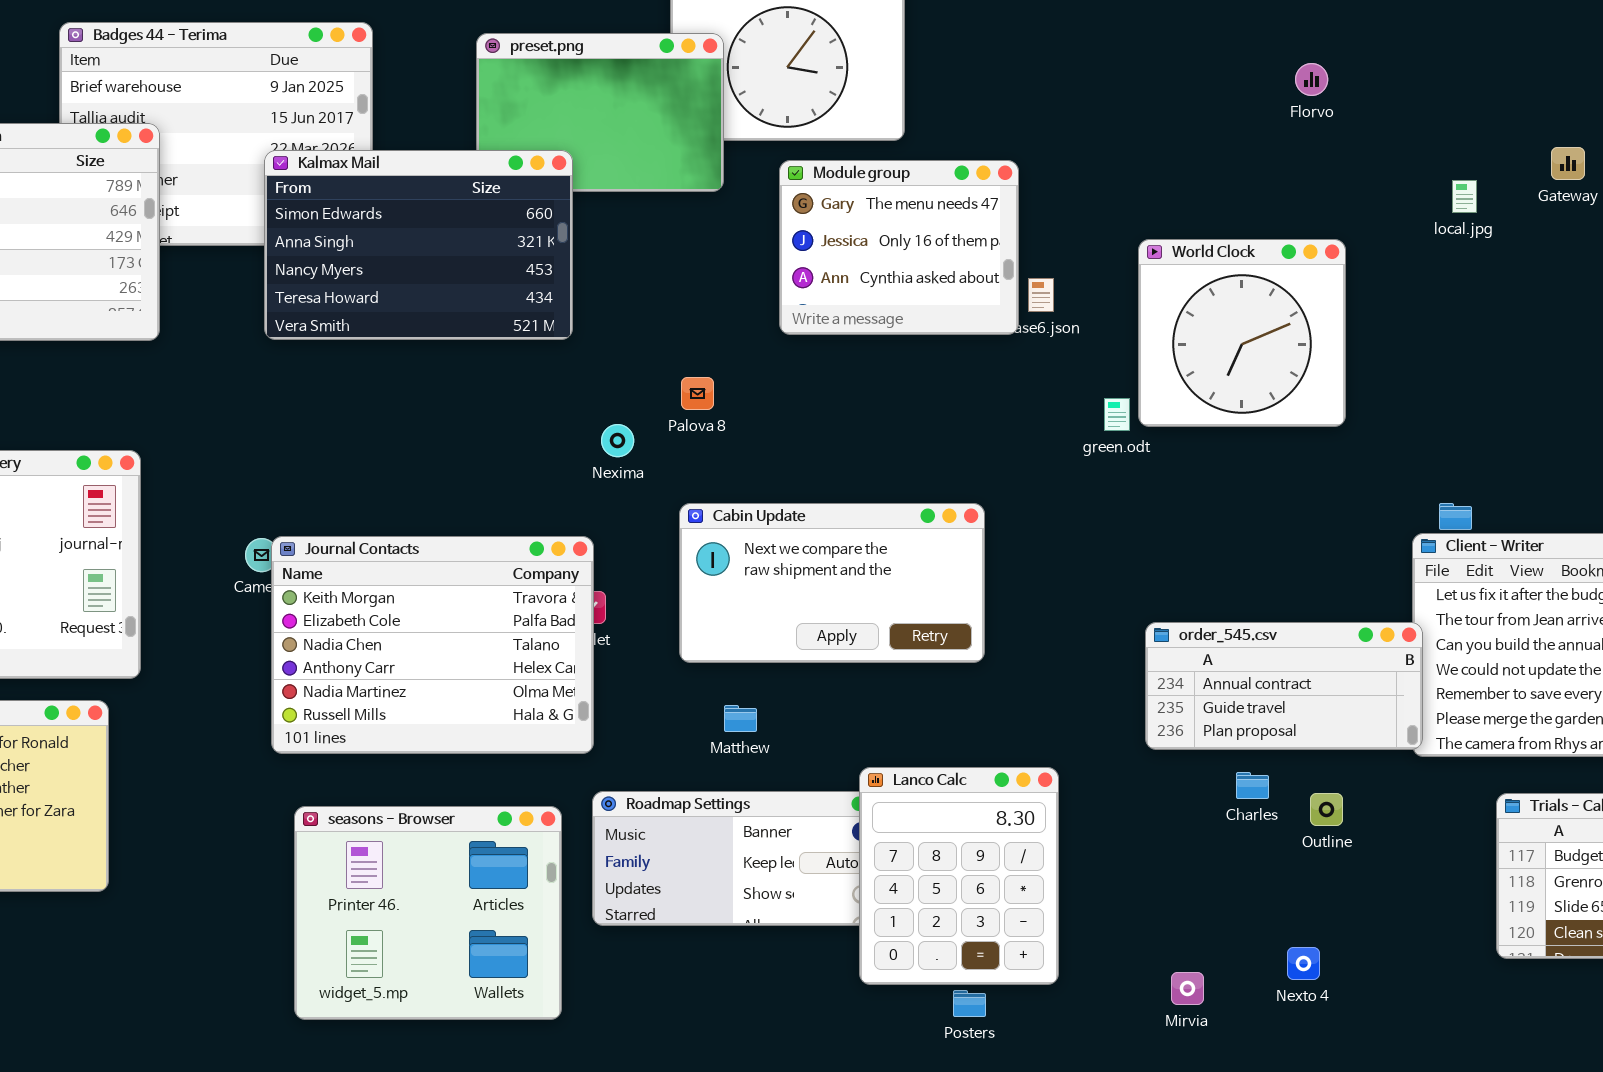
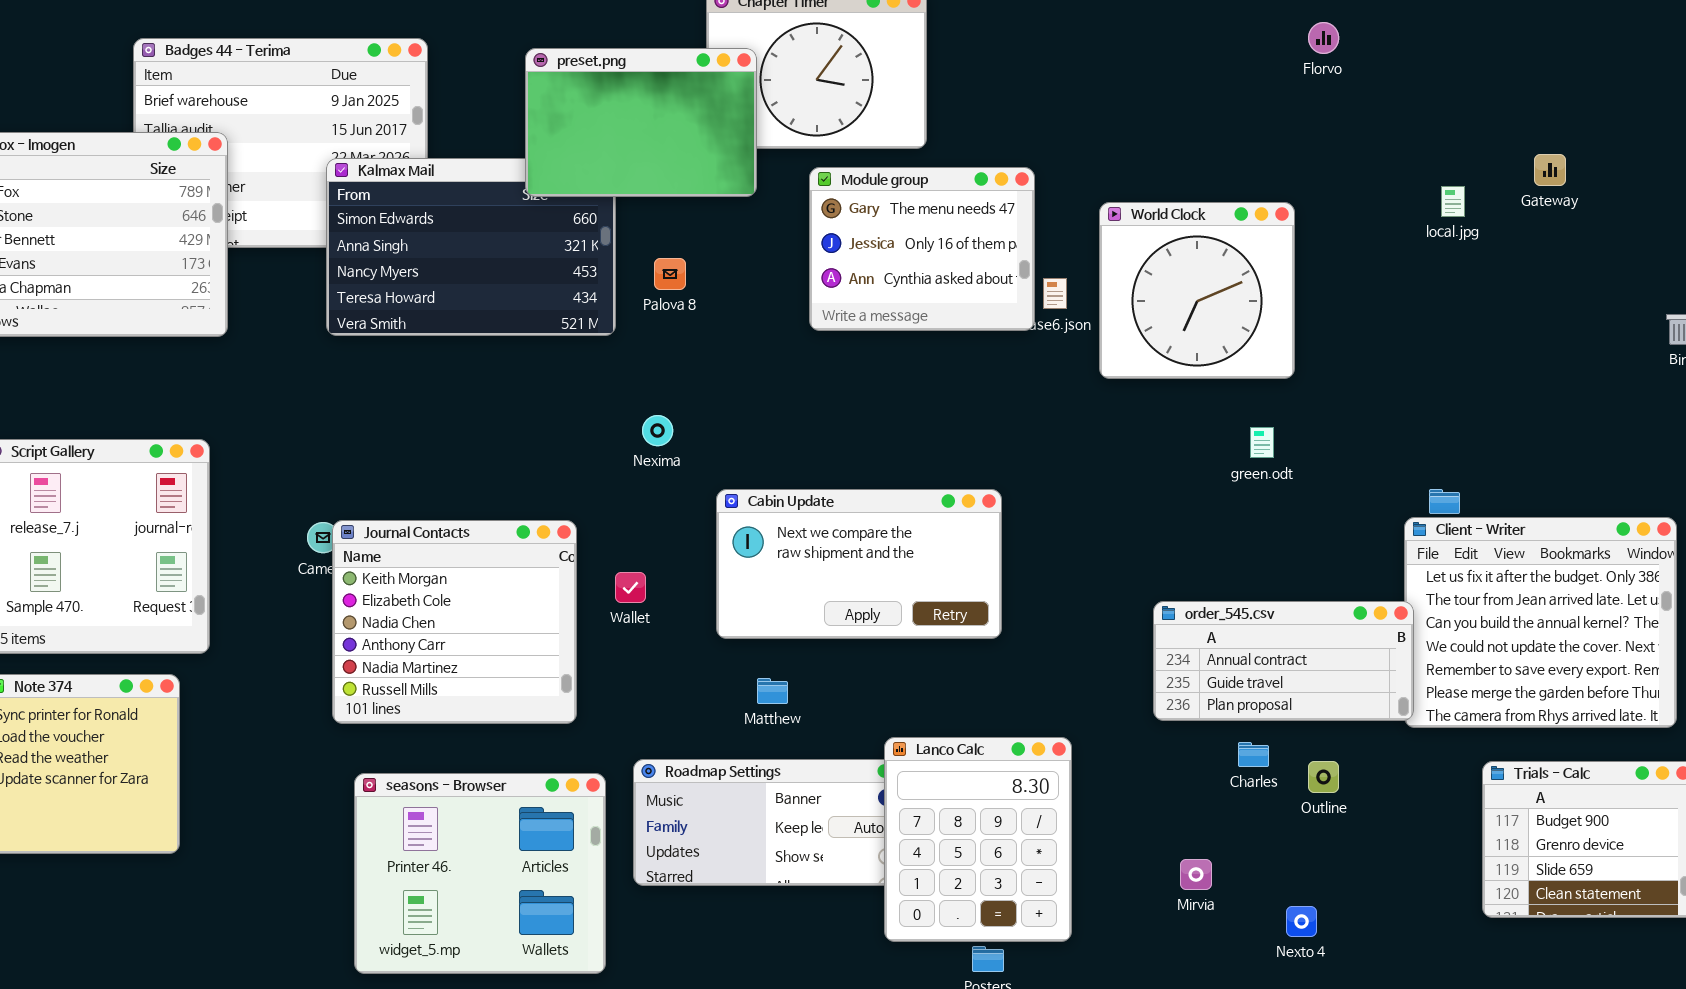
preset.png: [476,33,724,192] -> [525,48,757,197], raised
Florvo: [1295,63,1328,96] -> [1308,22,1339,54], moved
World Clock: [1138,239,1346,427] -> [1099,202,1295,379], moved
Palova 8: [681,377,714,410] -> [654,258,686,290], moved
green.odt: [1104,398,1130,431] -> [1250,427,1274,458], moved
Journal Contacts: [271,536,594,754] -> [332,520,577,724], resized
Mirvia: [1171,972,1204,1005] -> [1180,859,1212,890], moved

